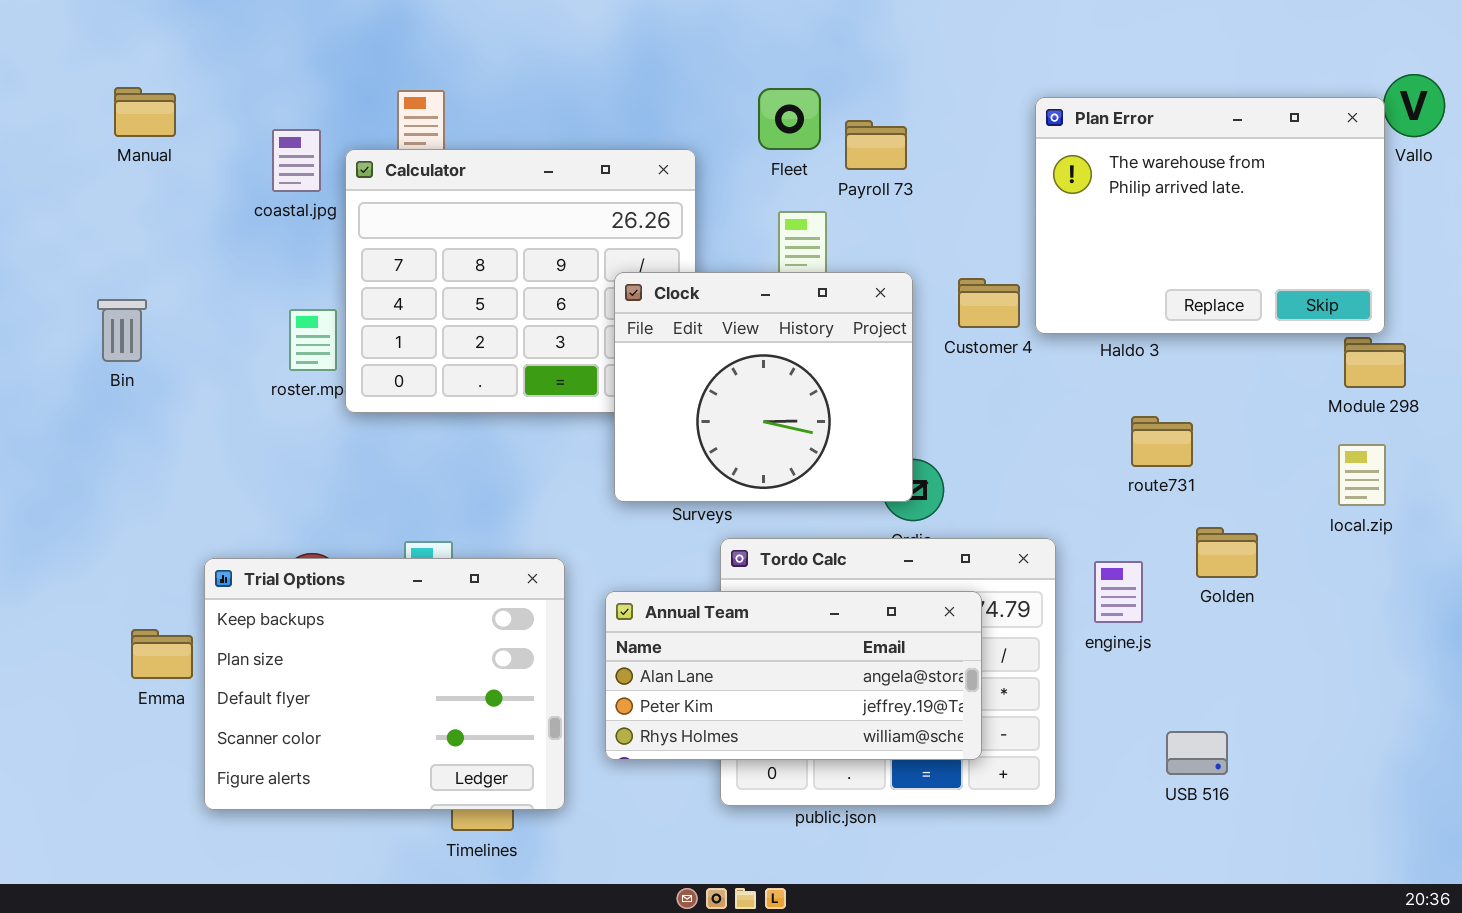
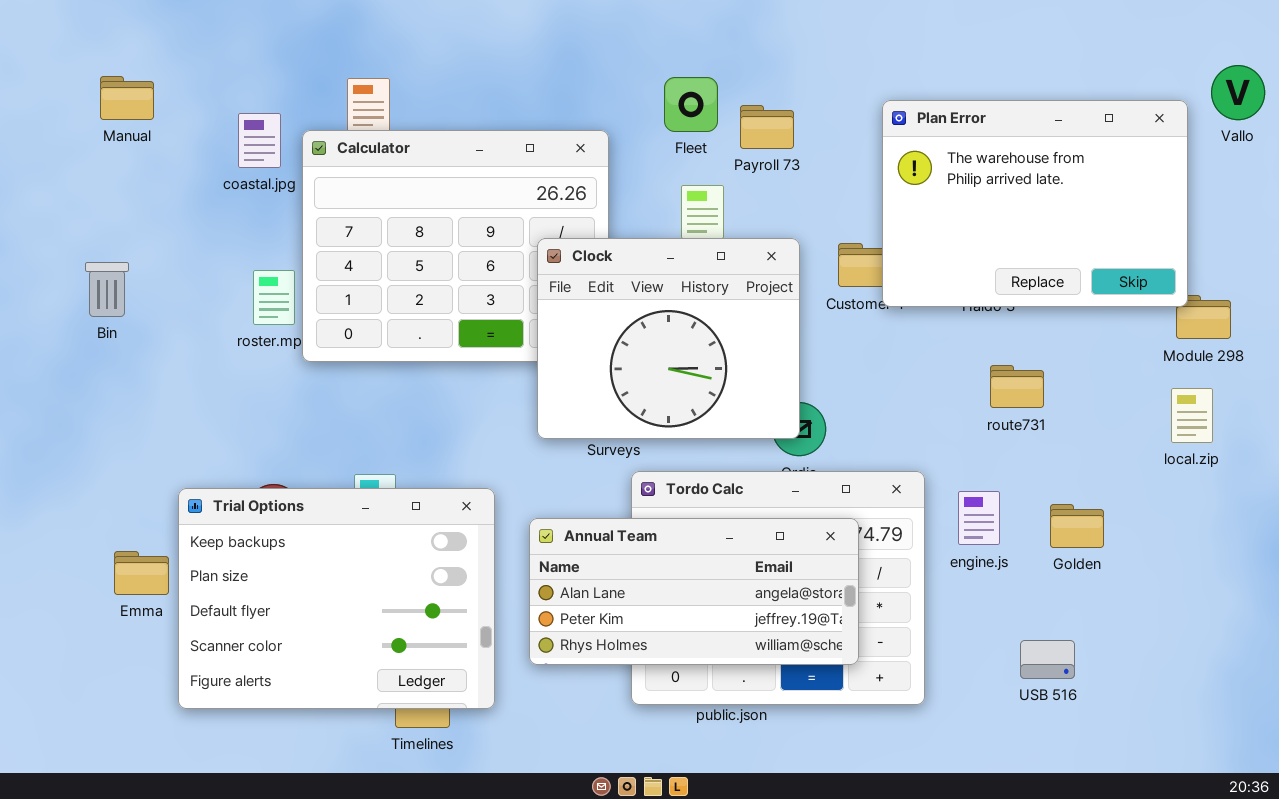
Plan Error: [1035,97,1385,334] -> [882,100,1188,307], moved
Golden: [1196,527,1258,578] -> [1050,504,1104,548], moved

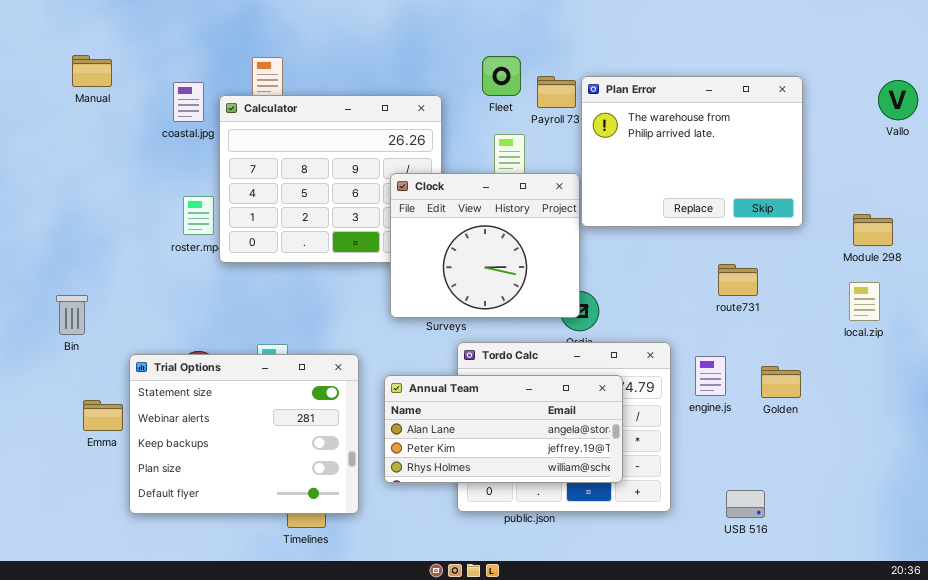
Vallo: [1211,65,1265,120] -> [878,80,918,120], moved
Plan Error: [882,100,1188,307] -> [581,76,803,227], moved
Bin: [85,262,129,317] -> [56,295,88,335], moved
Trial Options: [178,488,495,709] -> [129,354,359,514], scrolled up 2 rows
USB 516: [1020,640,1075,679] -> [726,490,765,518], moved

